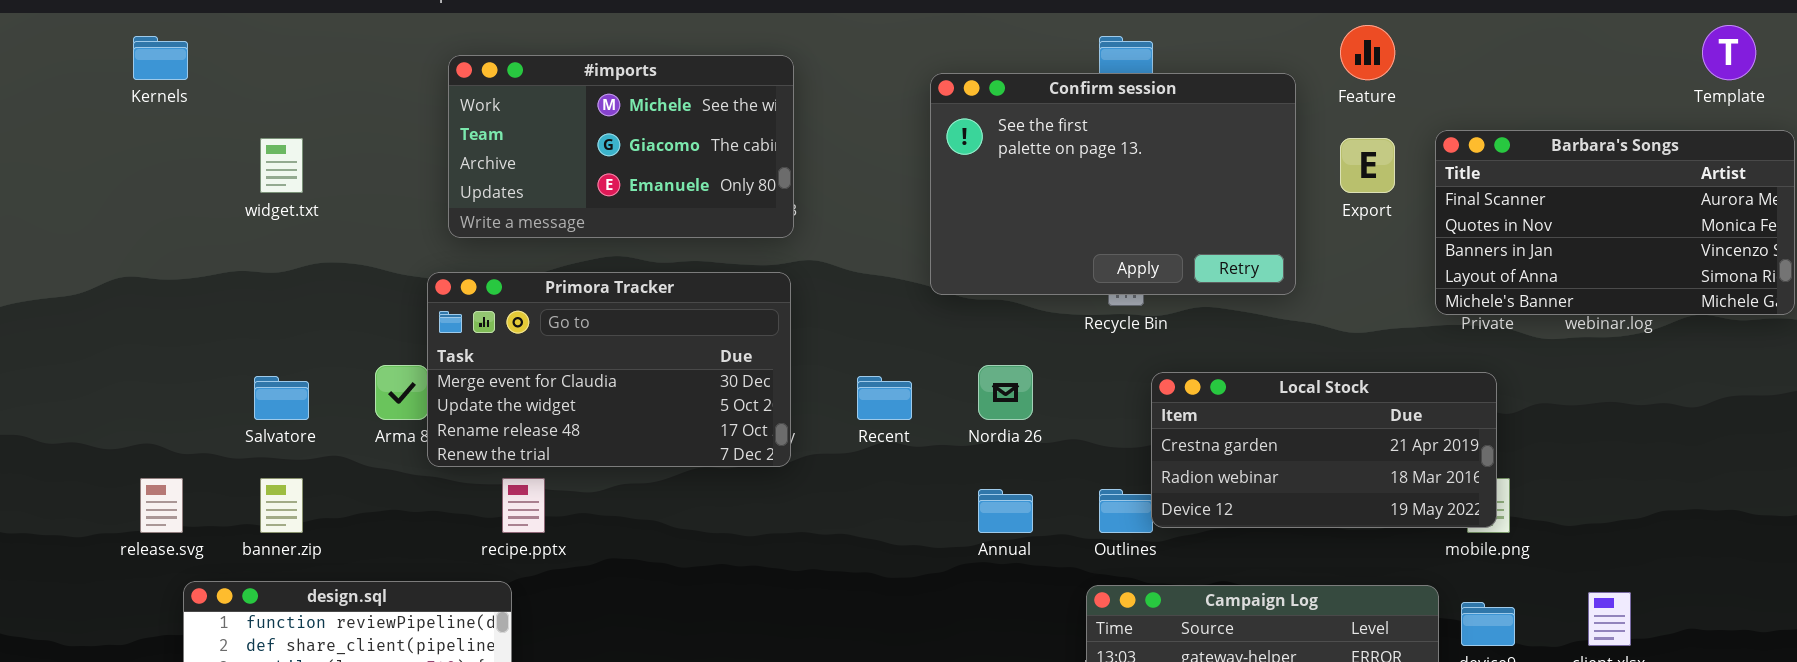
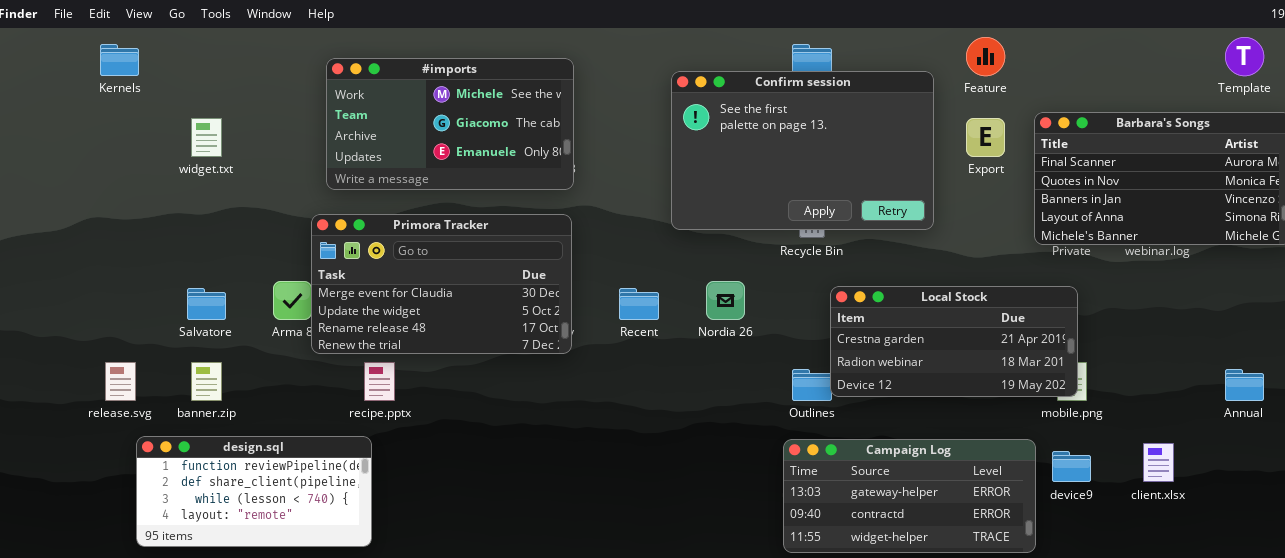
Annual: [978,489,1033,533] -> [1225,369,1264,401], moved

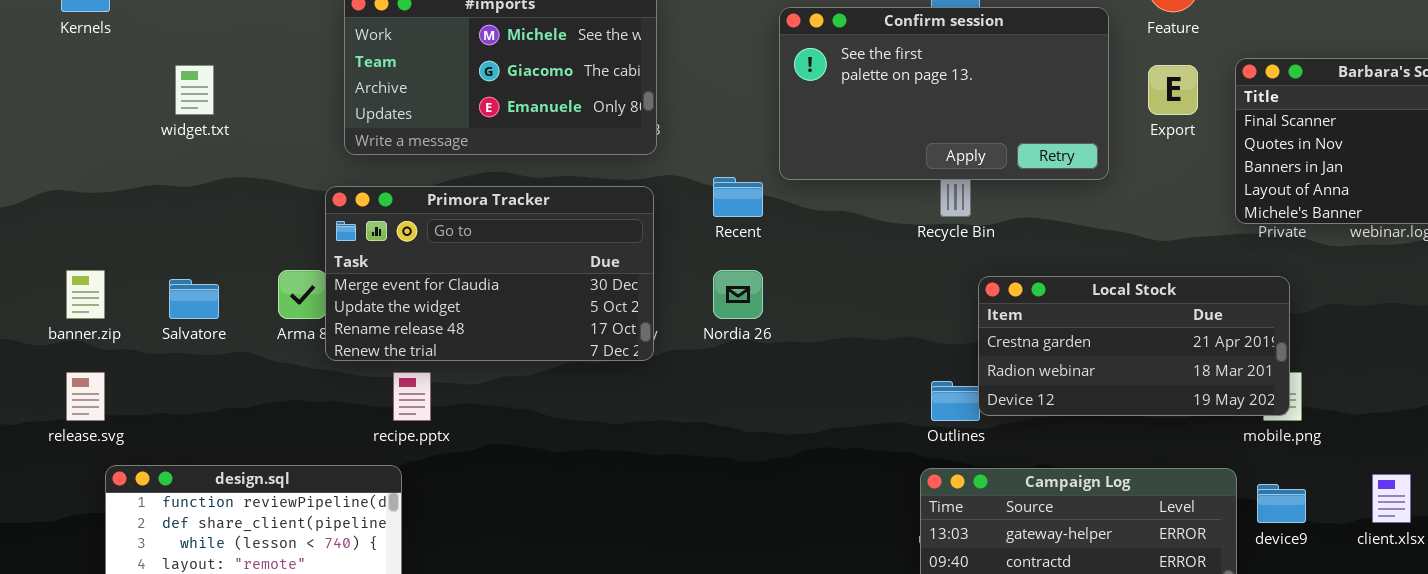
Confirm session: [671,71,934,230] -> [779,7,1109,180], resized
Nordia 26: [706,281,745,320] -> [713,270,763,319], moved
Recent: [619,288,659,320] -> [713,177,763,217], moved
banner.zip: [191,362,222,401] -> [66,270,105,319], moved

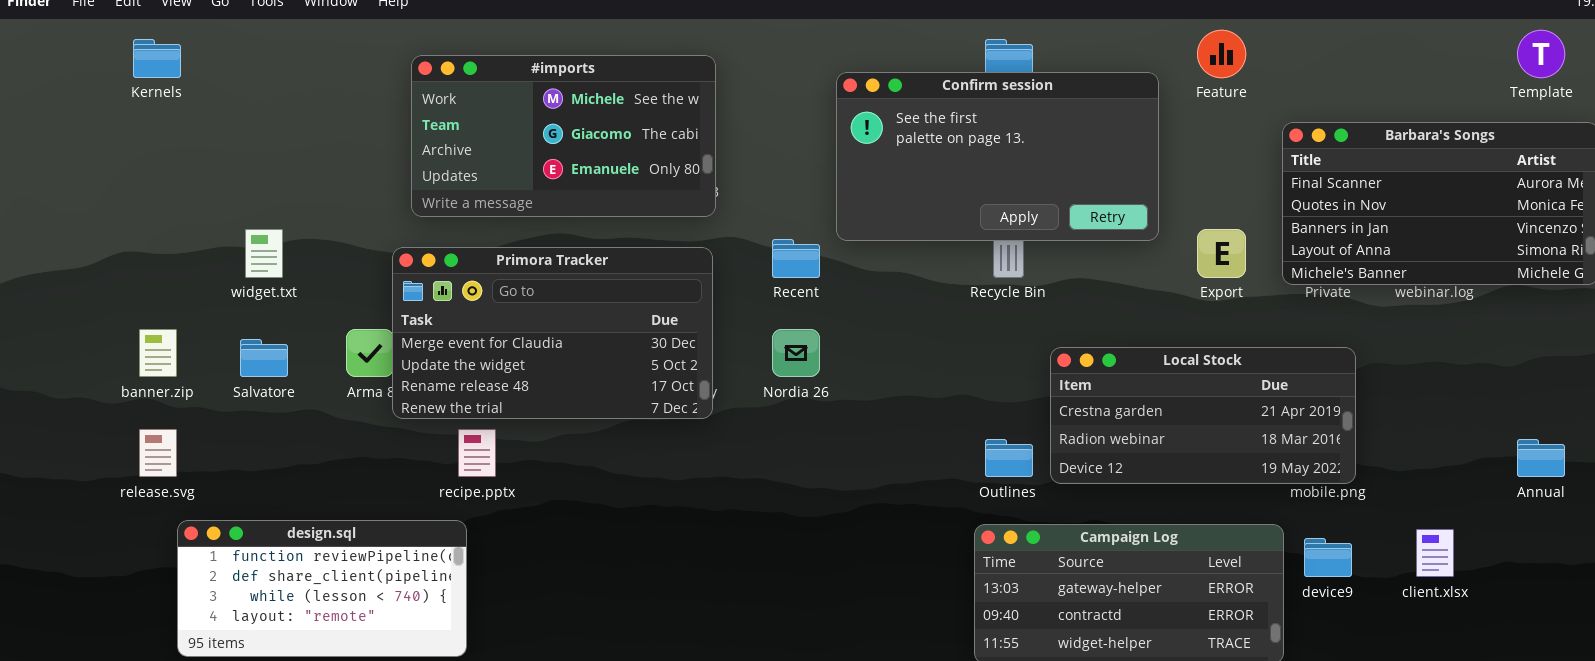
widget.txt: [175,65,214,115] -> [245,229,283,278], moved
Export: [1148,65,1198,115] -> [1197,229,1246,278], moved
Local Stock: [978,276,1290,416] -> [1050,347,1356,484], moved

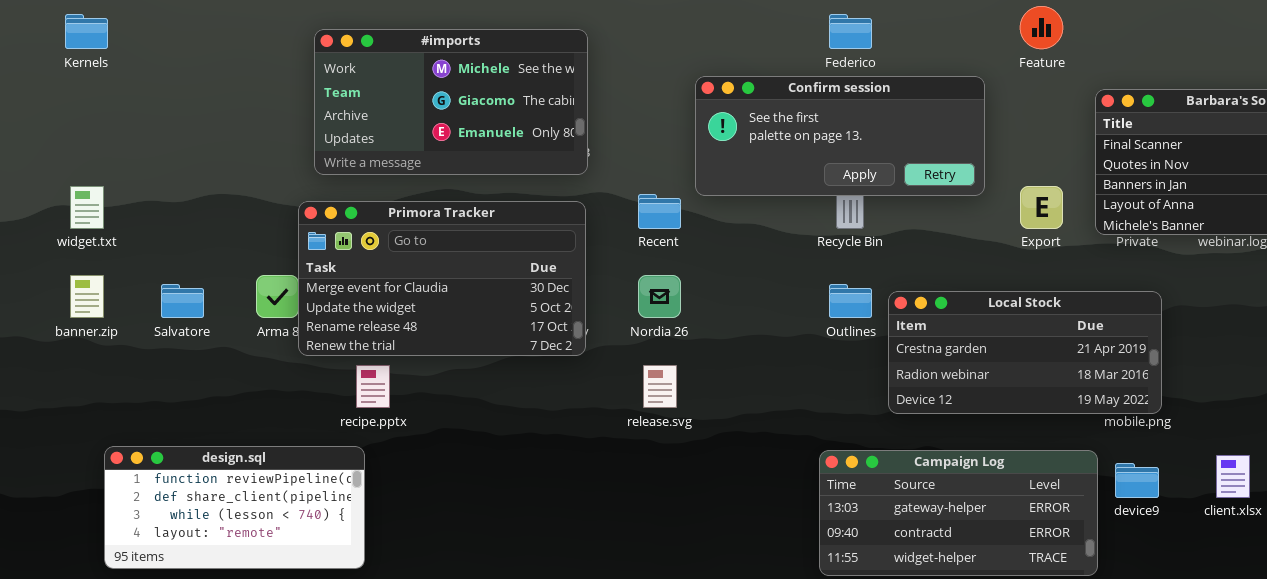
Confirm session: [836,72,1159,241] -> [695,76,985,196], resized
widget.txt: [245,229,283,278] -> [70,186,104,229], moved
release.svg: [139,429,177,477] -> [643,365,677,408], moved
Outlines: [985,439,1033,477] -> [829,284,872,318], moved

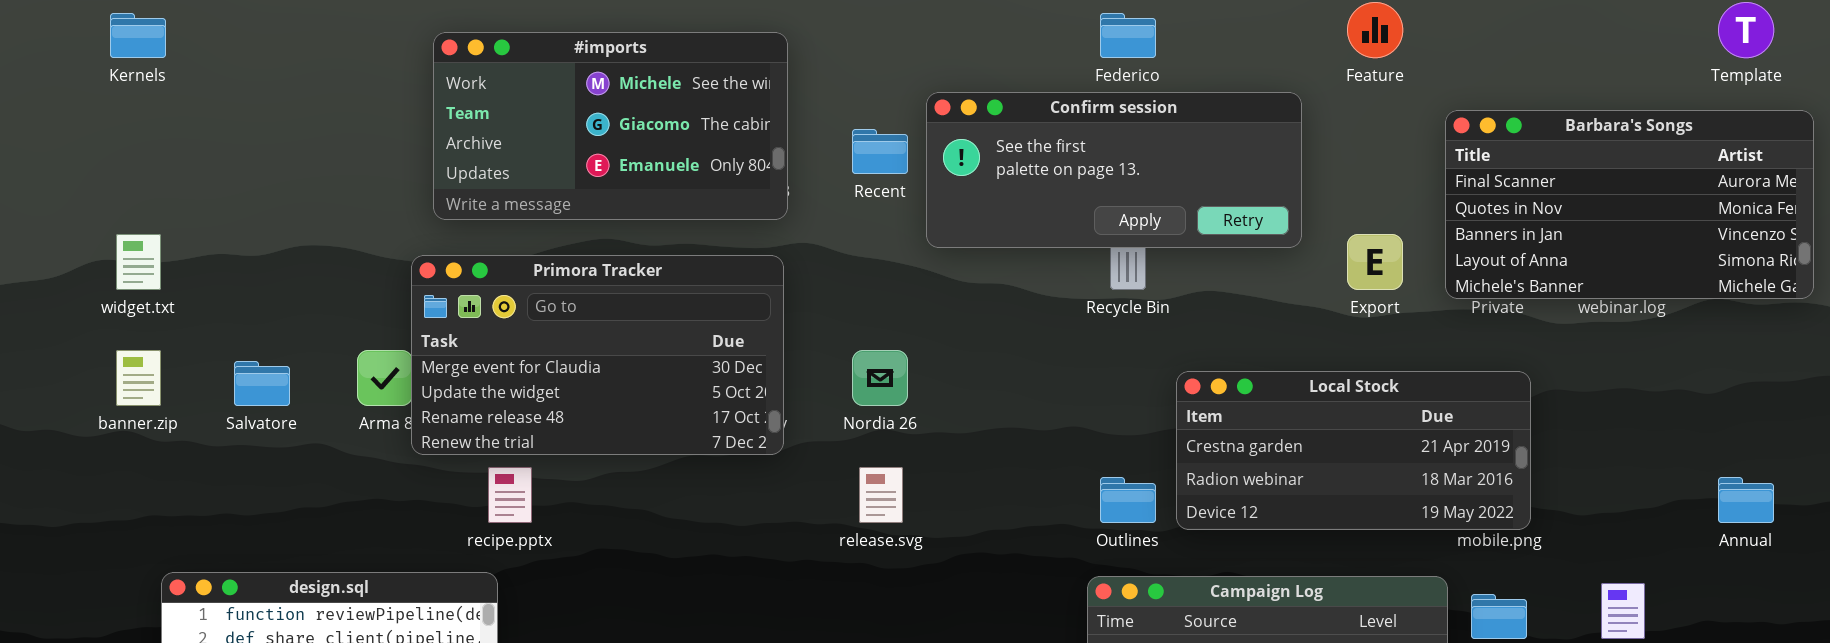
Recent: [638,194,681,229] -> [852,129,908,174], moved
Outlines: [829,284,872,318] -> [1100,477,1156,523], moved

